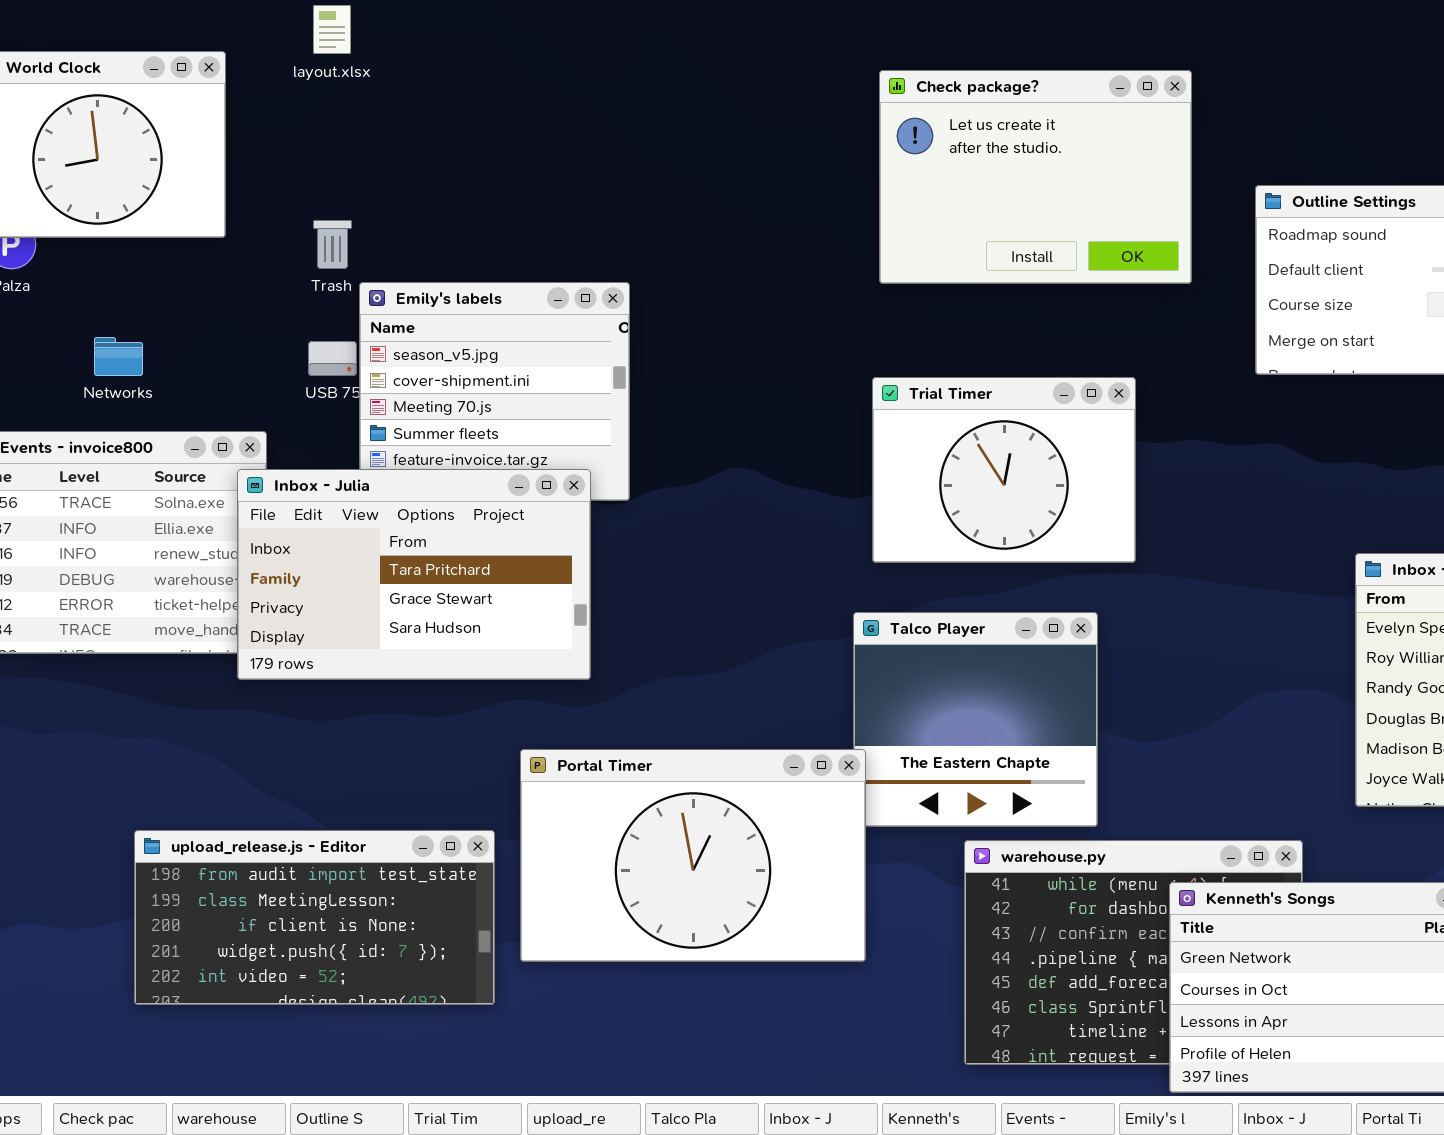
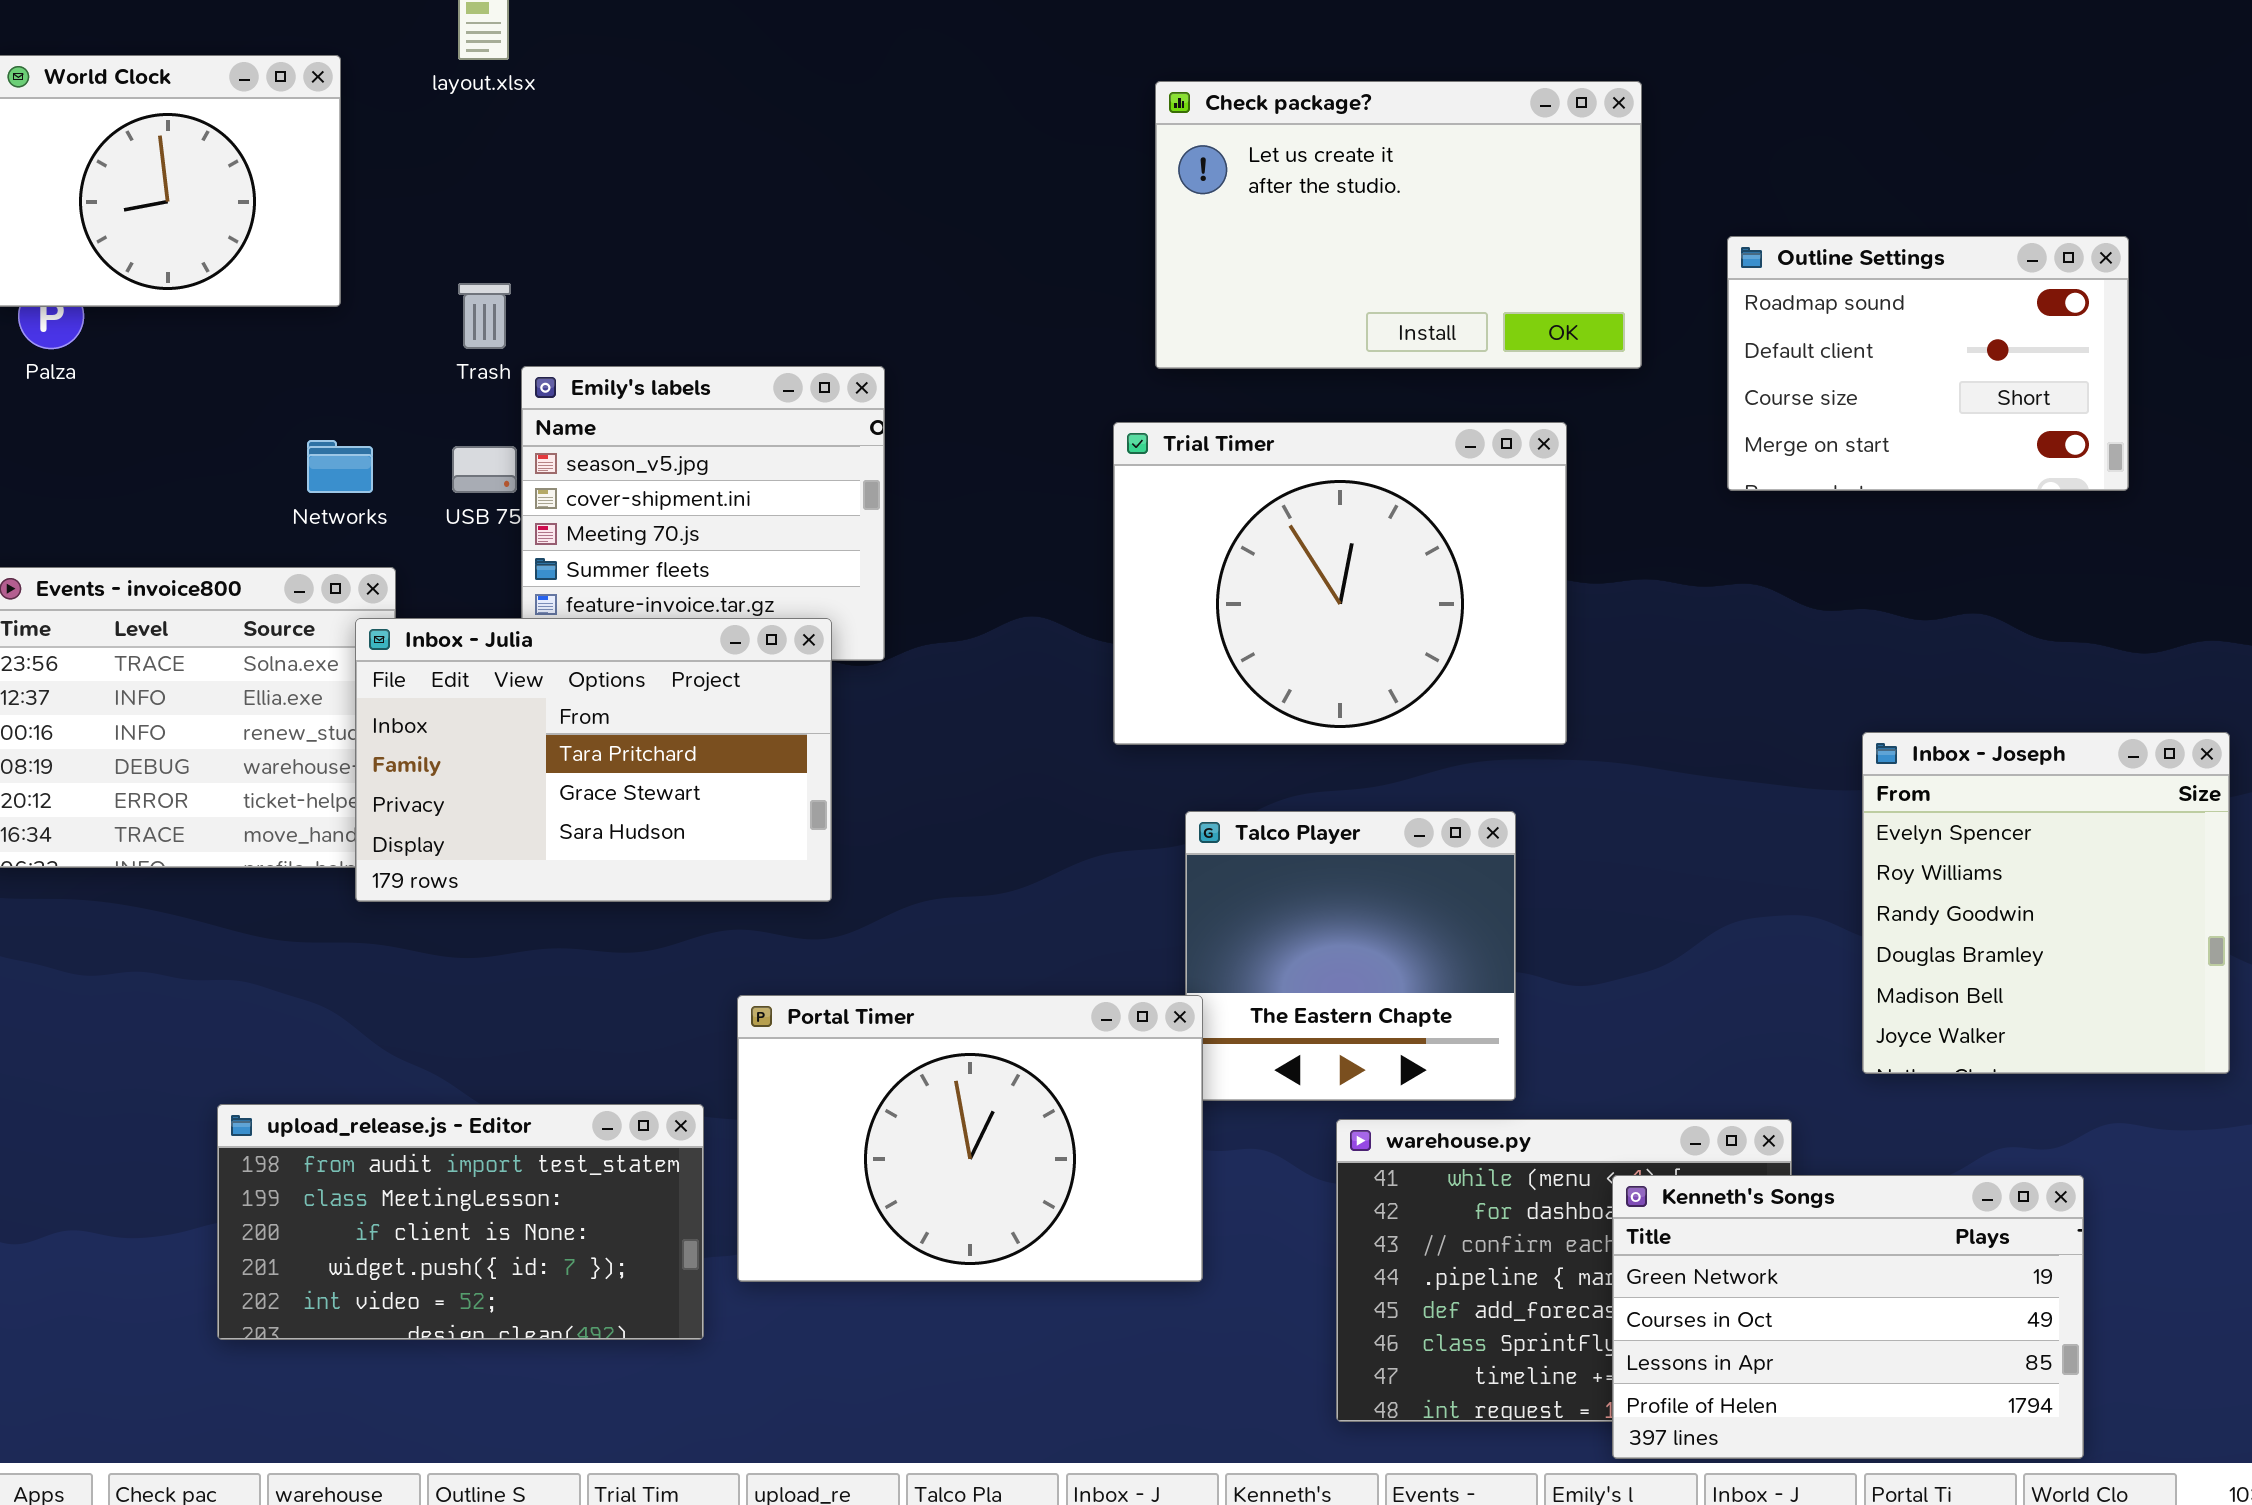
Check package?: [879,70,1192,284] -> [1155,81,1642,369], resized
Networks: [94,337,143,376] -> [307,440,373,493], moved
Trial Timer: [872,377,1136,563] -> [1113,422,1567,745], resized

